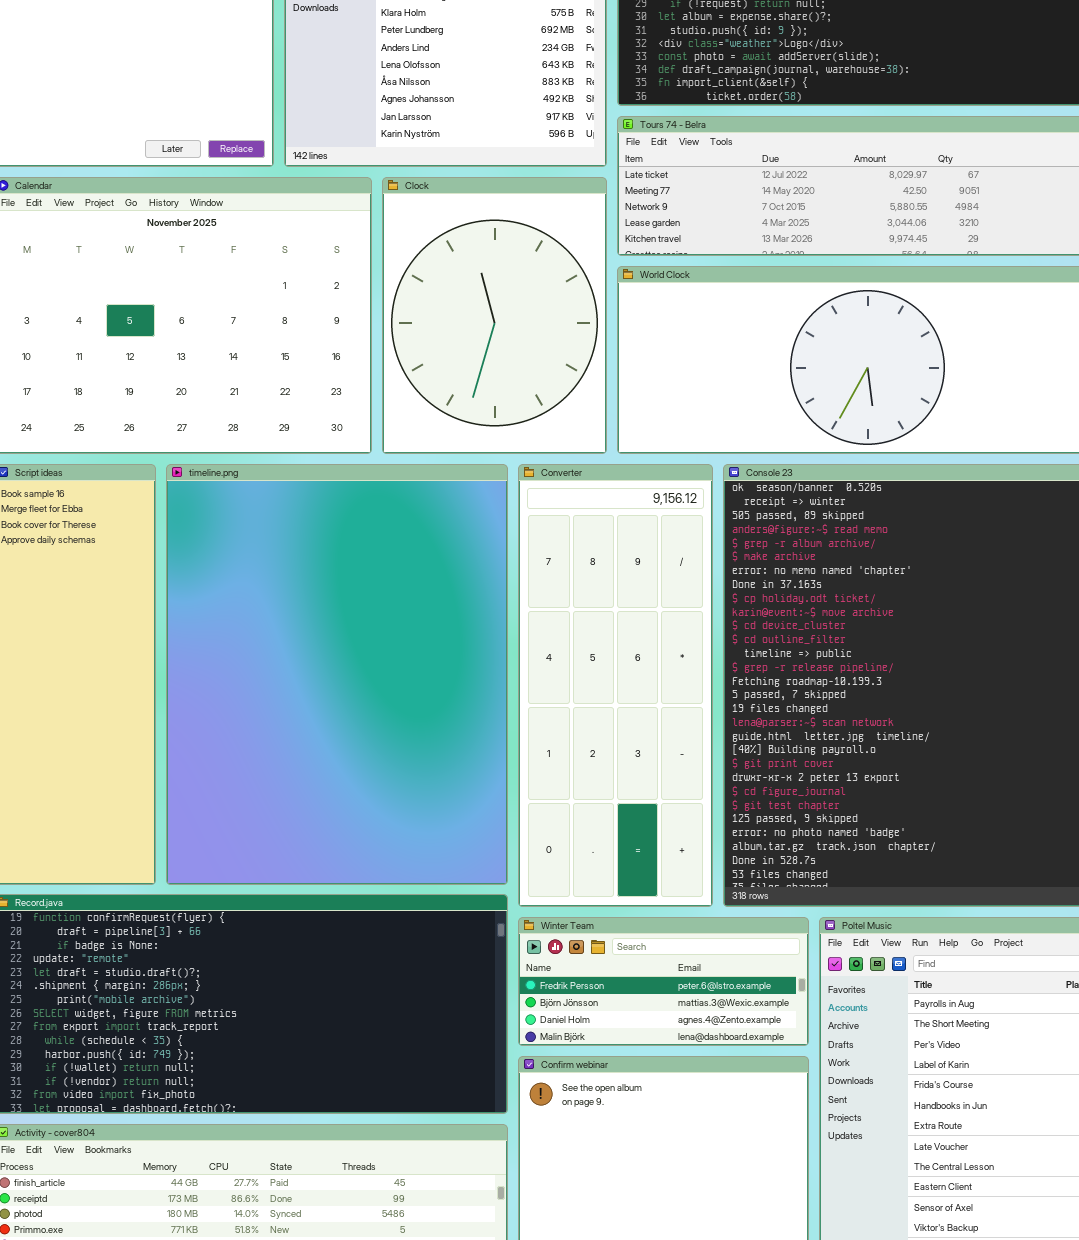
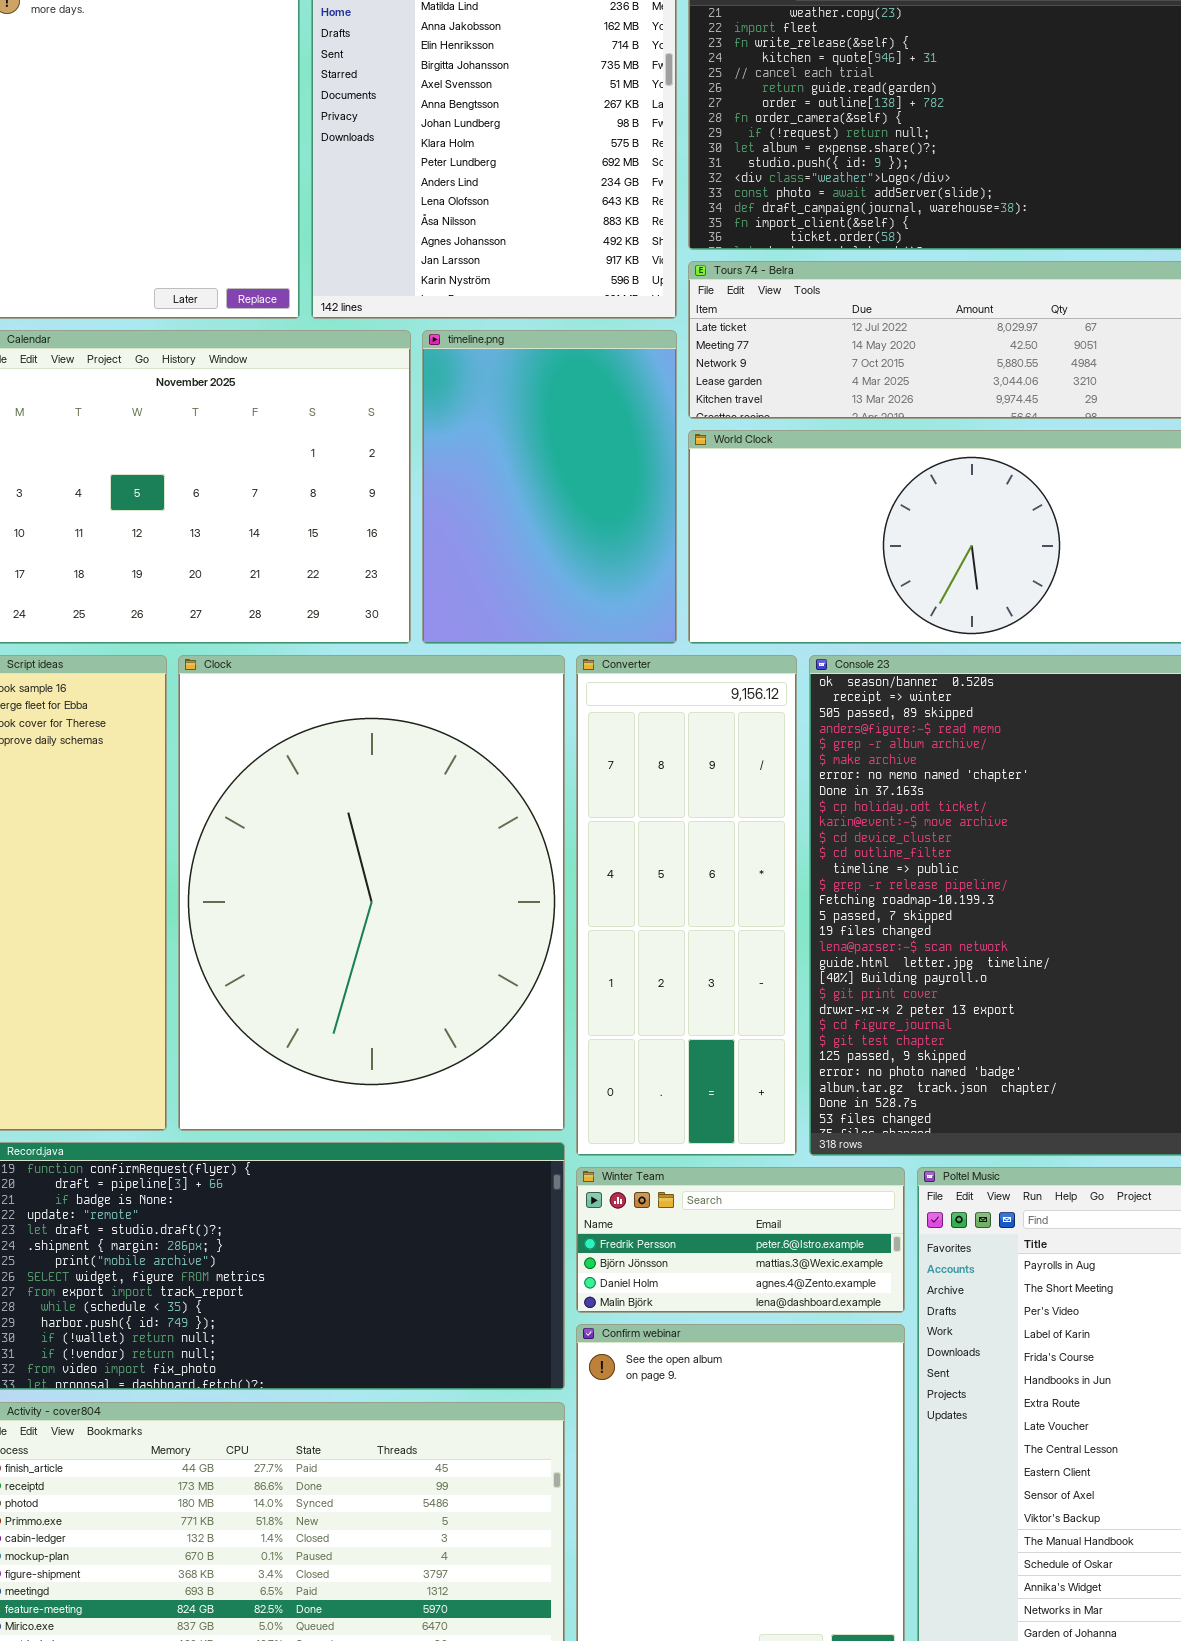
Clock: [382,177,607,454] -> [178,655,565,1131], moved, resized
timeline.png: [166,464,508,885] -> [422,330,677,644], moved, resized

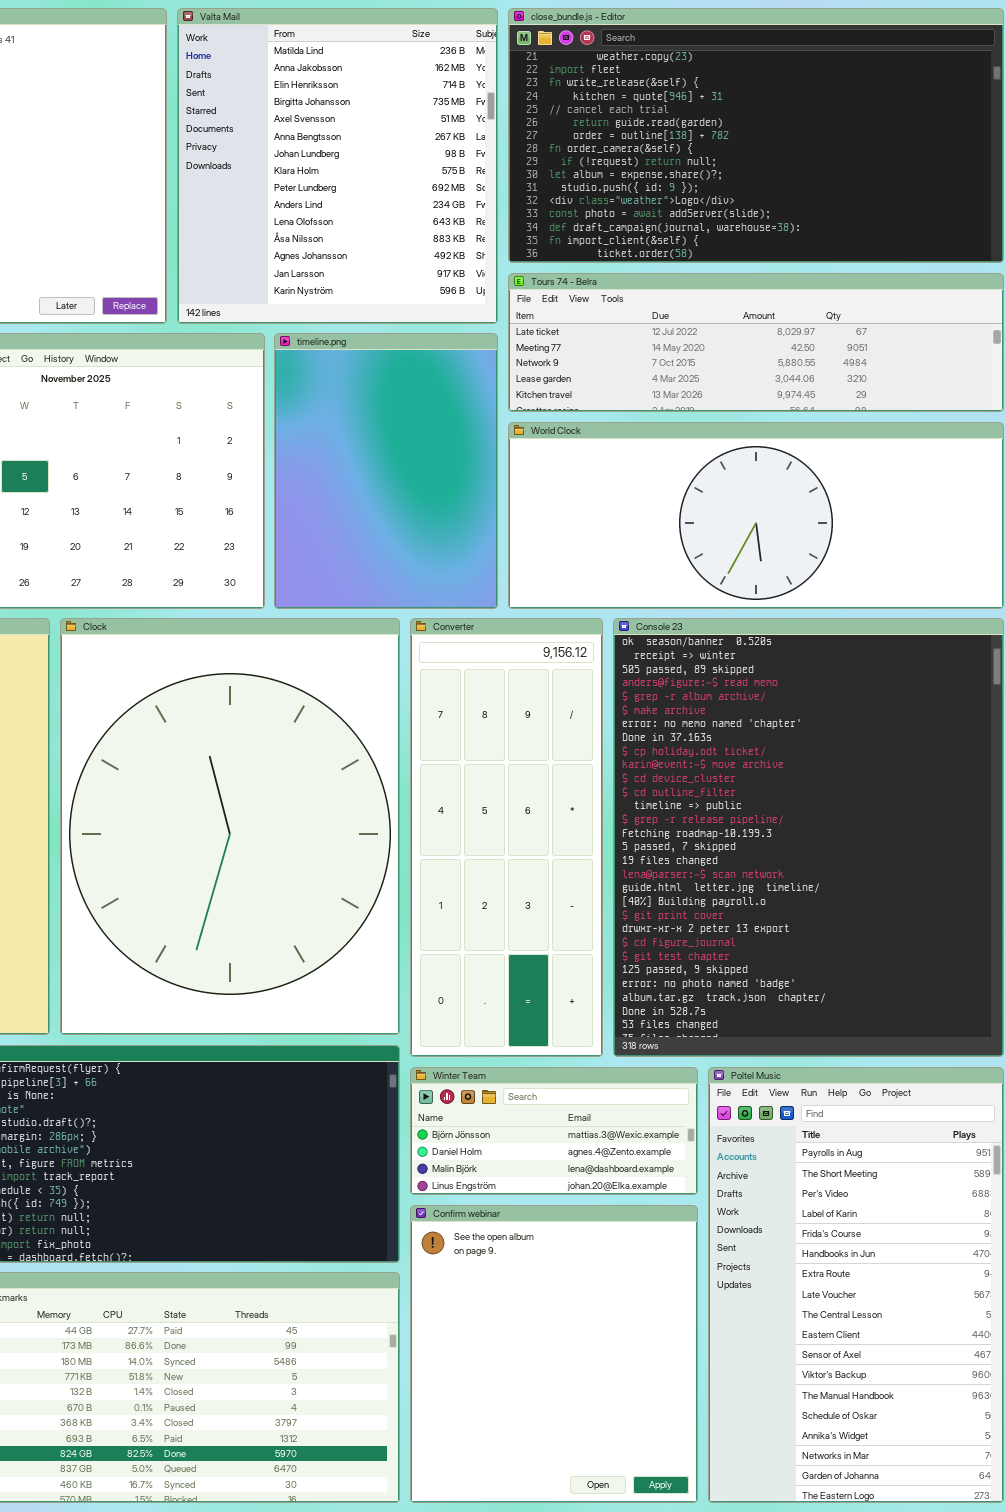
Winter Team: [576,1167,905,1313] -> [410,1067,698,1195], scrolled down 1 row

